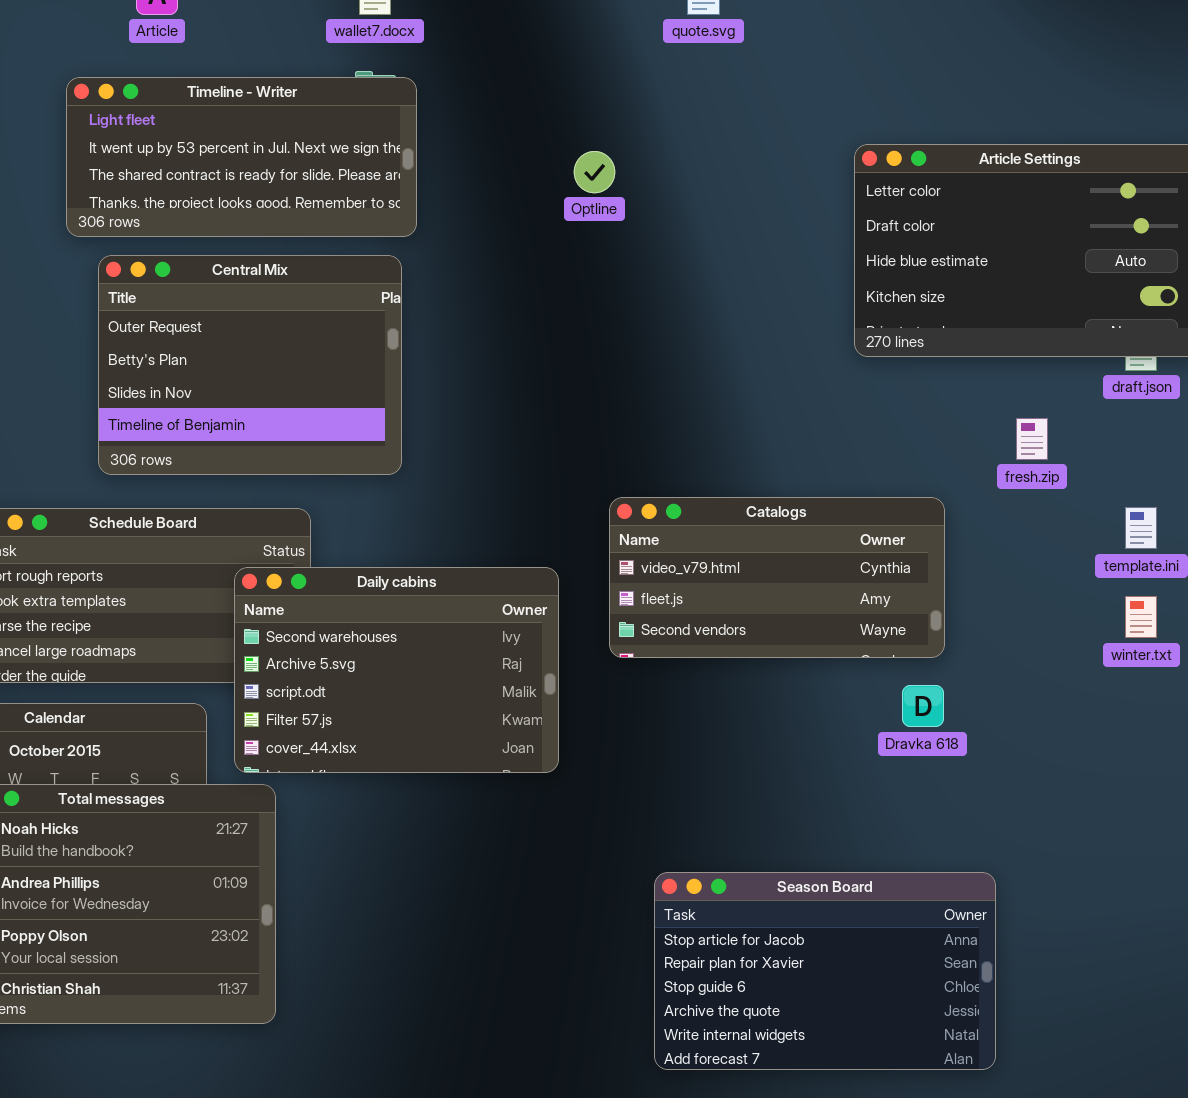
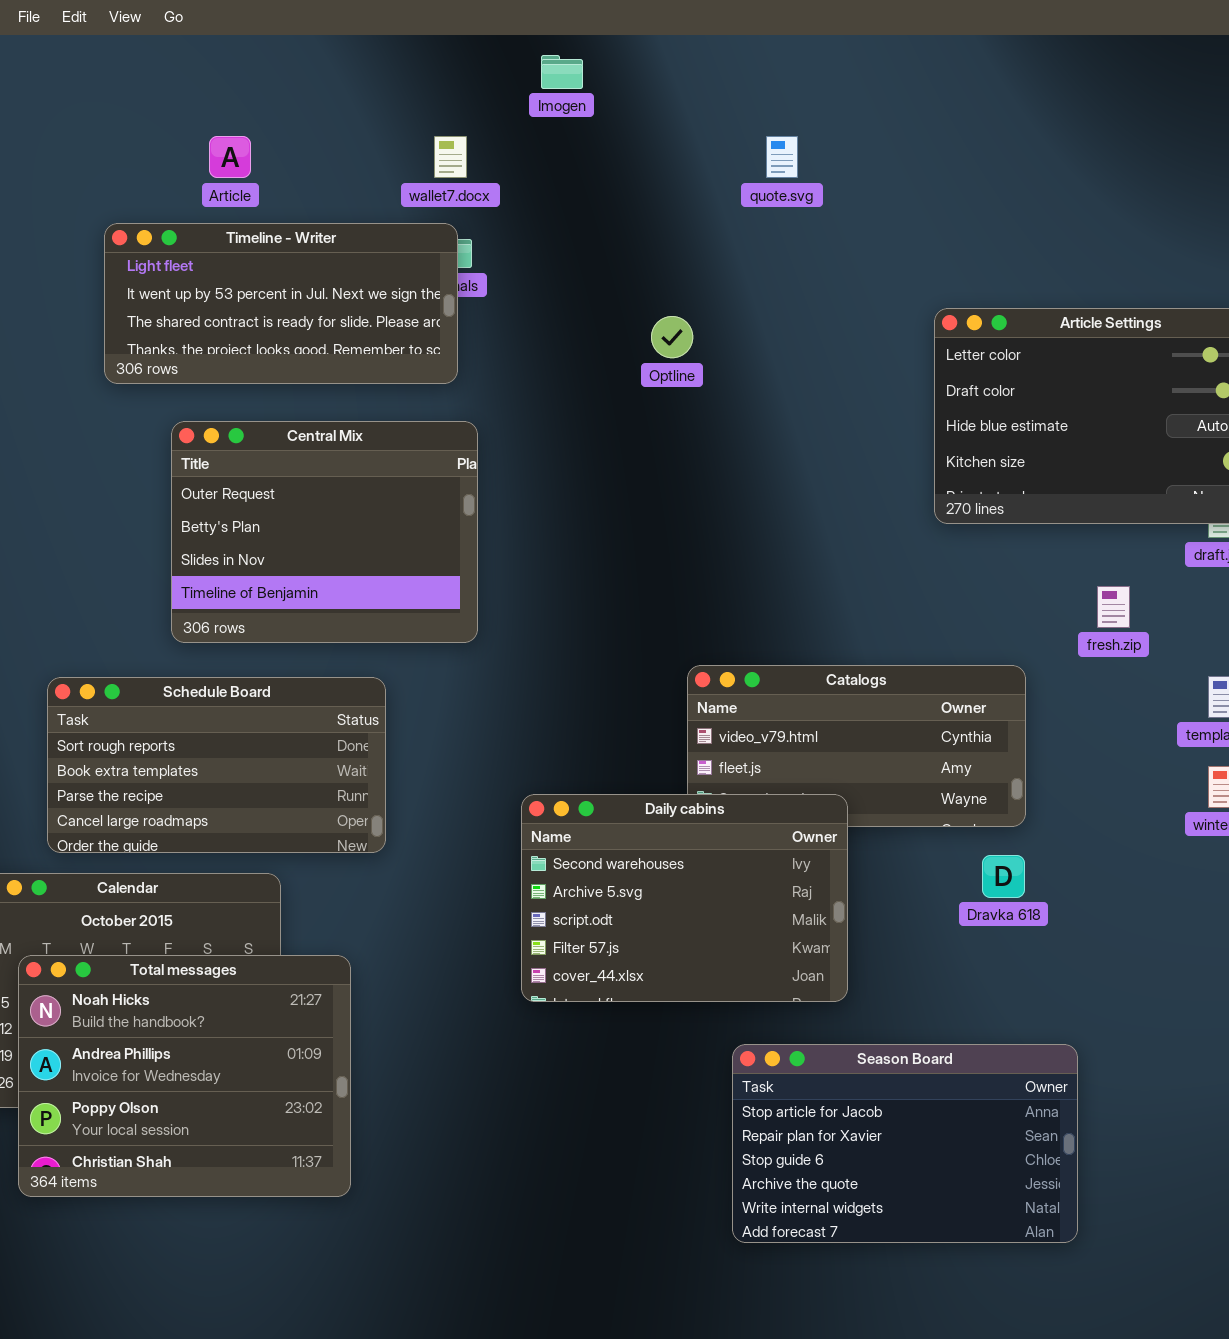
Timeline - Writer: [66,77,417,237] -> [104,223,458,384], moved
Daily cabins: [234,567,559,773] -> [521,794,848,1002], moved

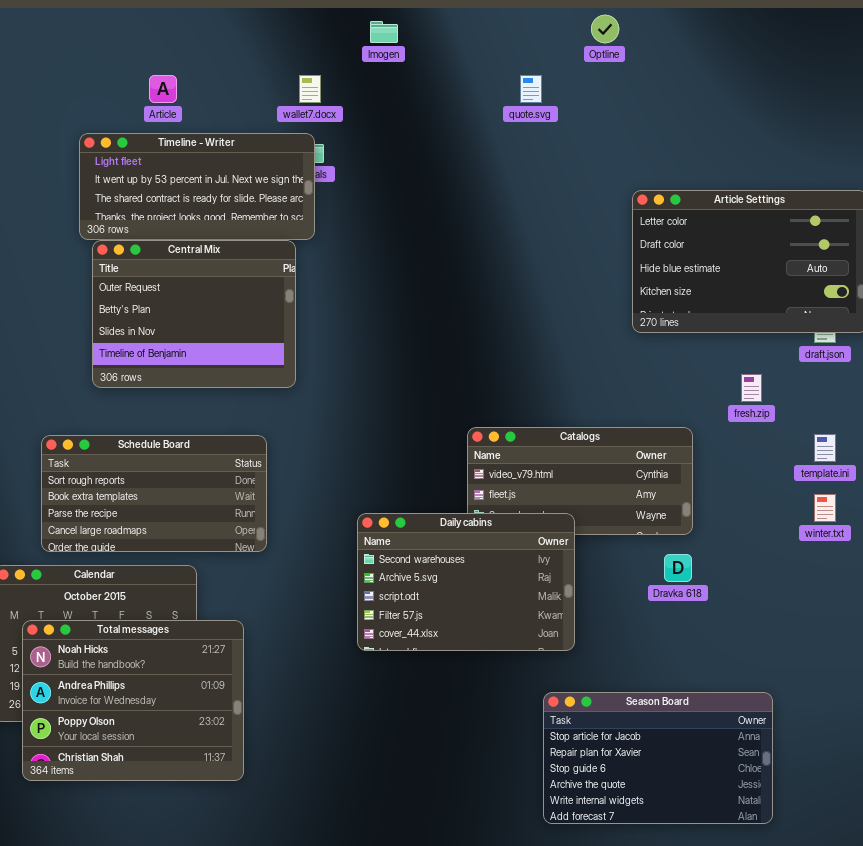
Optline: [651,316,693,358] -> [591,15,619,43], moved
Central Mix: [171,421,478,643] -> [92,240,296,388], moved
Season Board: [732,1044,1078,1243] -> [543,692,773,824], moved

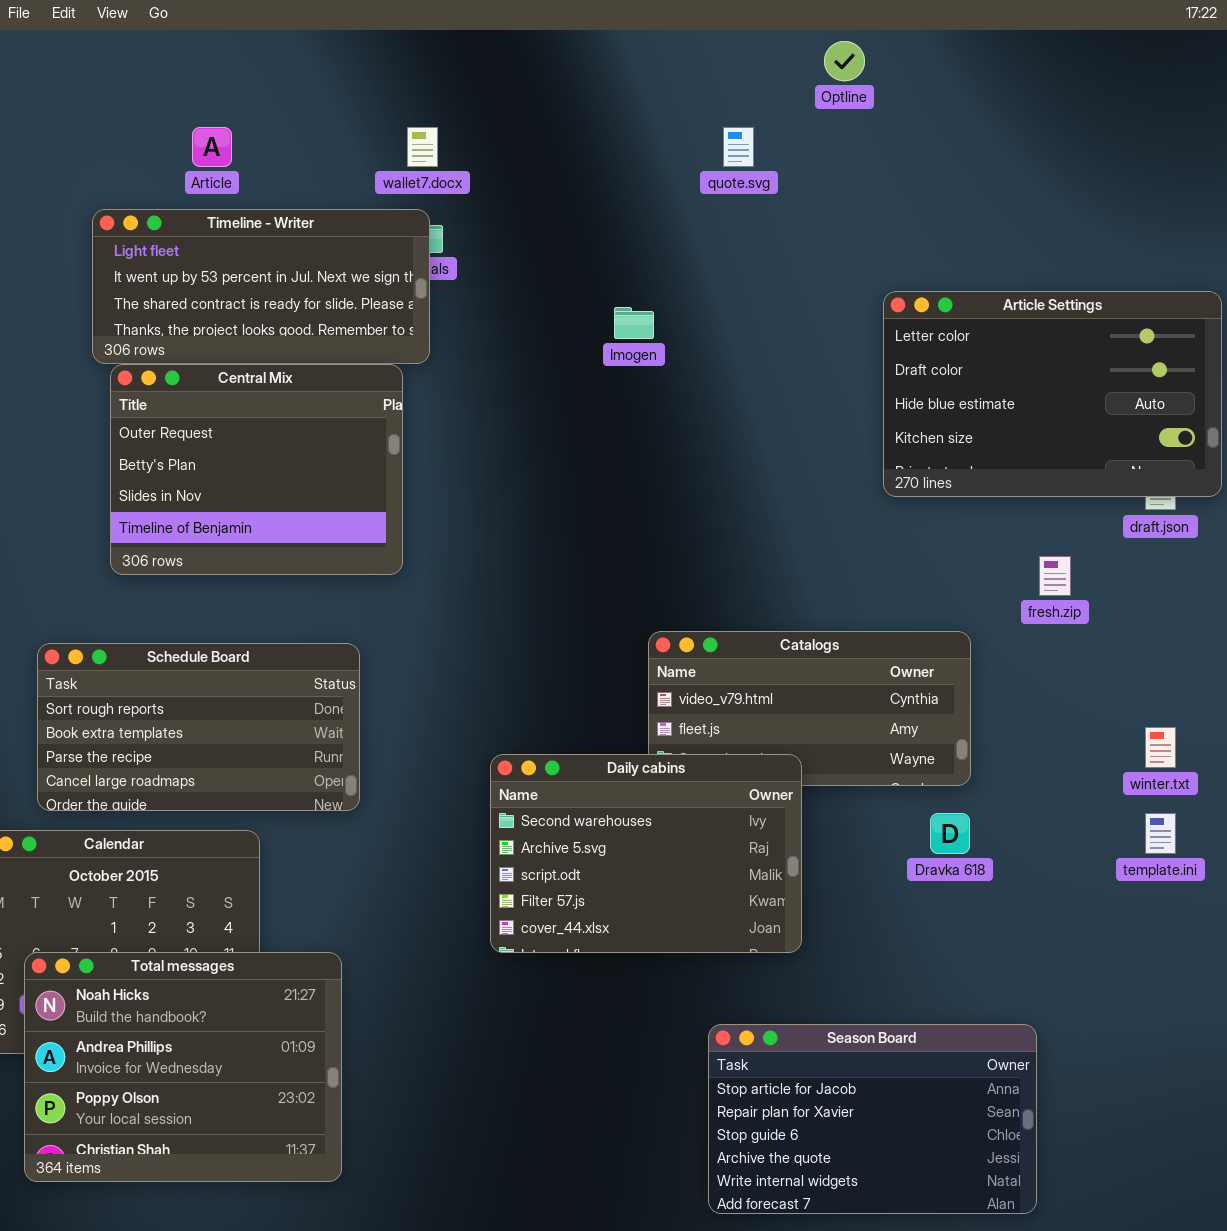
Imogen: [370,21,398,43] -> [614,307,654,339], moved
template.ini: [814,434,836,462] -> [1145,813,1176,854], moved
Total messages: [22,620,244,781] -> [24,952,342,1182], moved
Season Board: [543,692,773,824] -> [708,1024,1037,1214], moved

